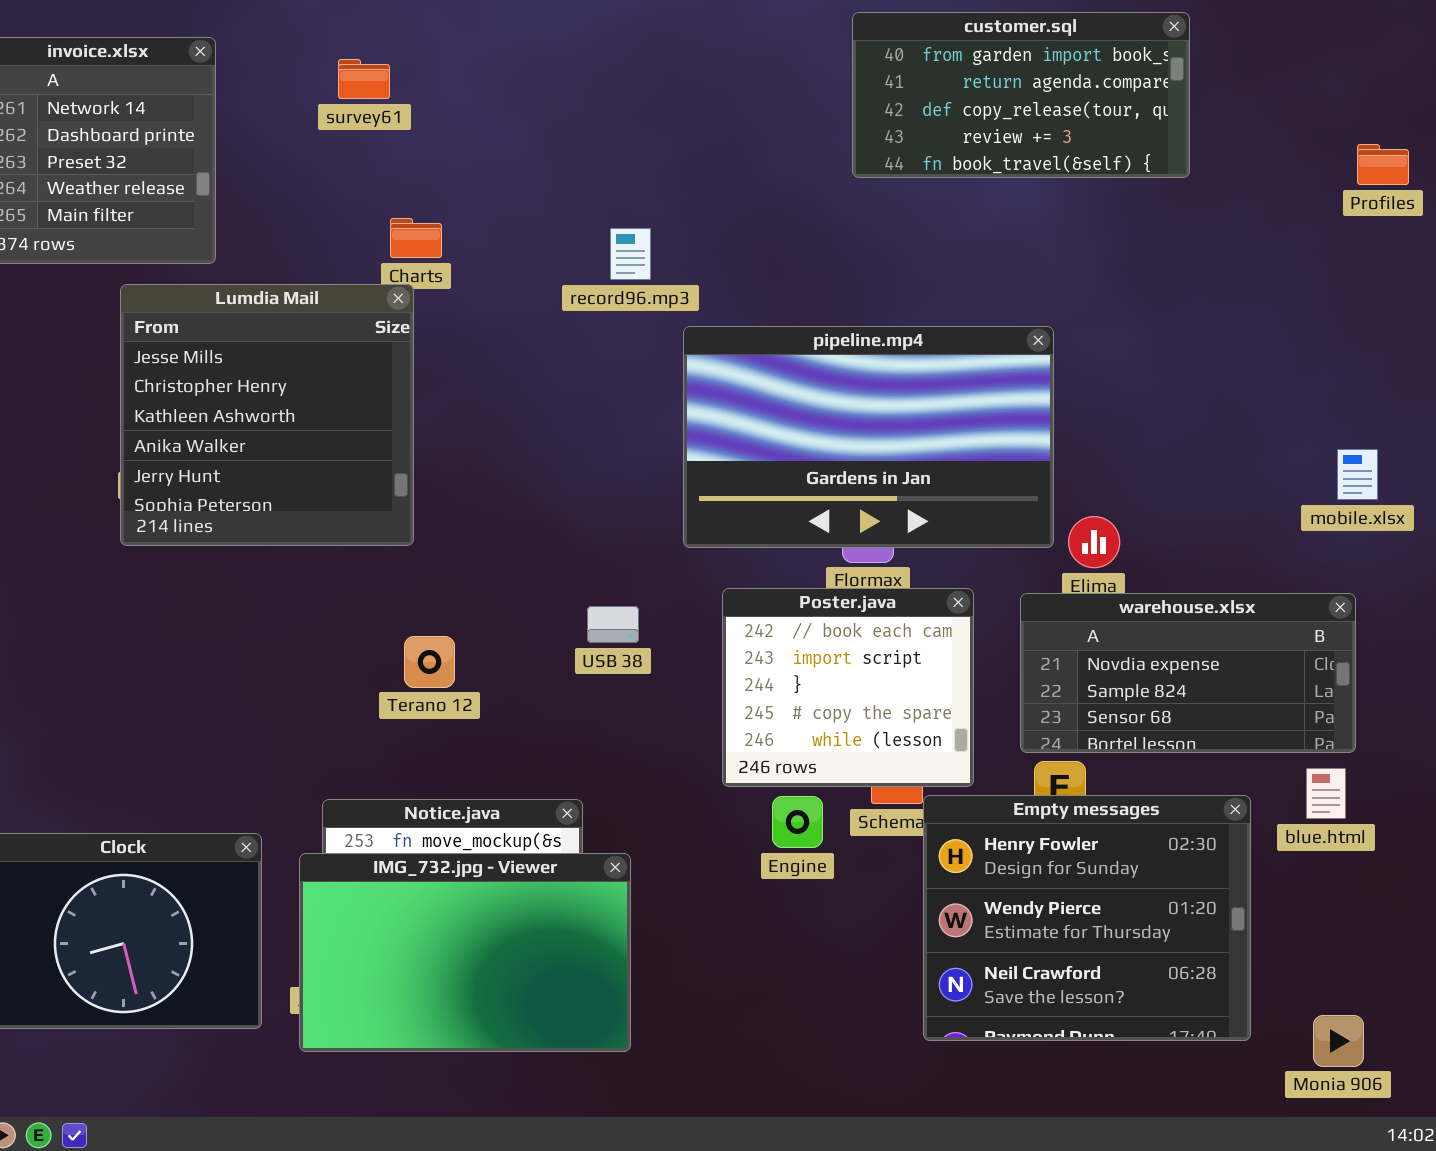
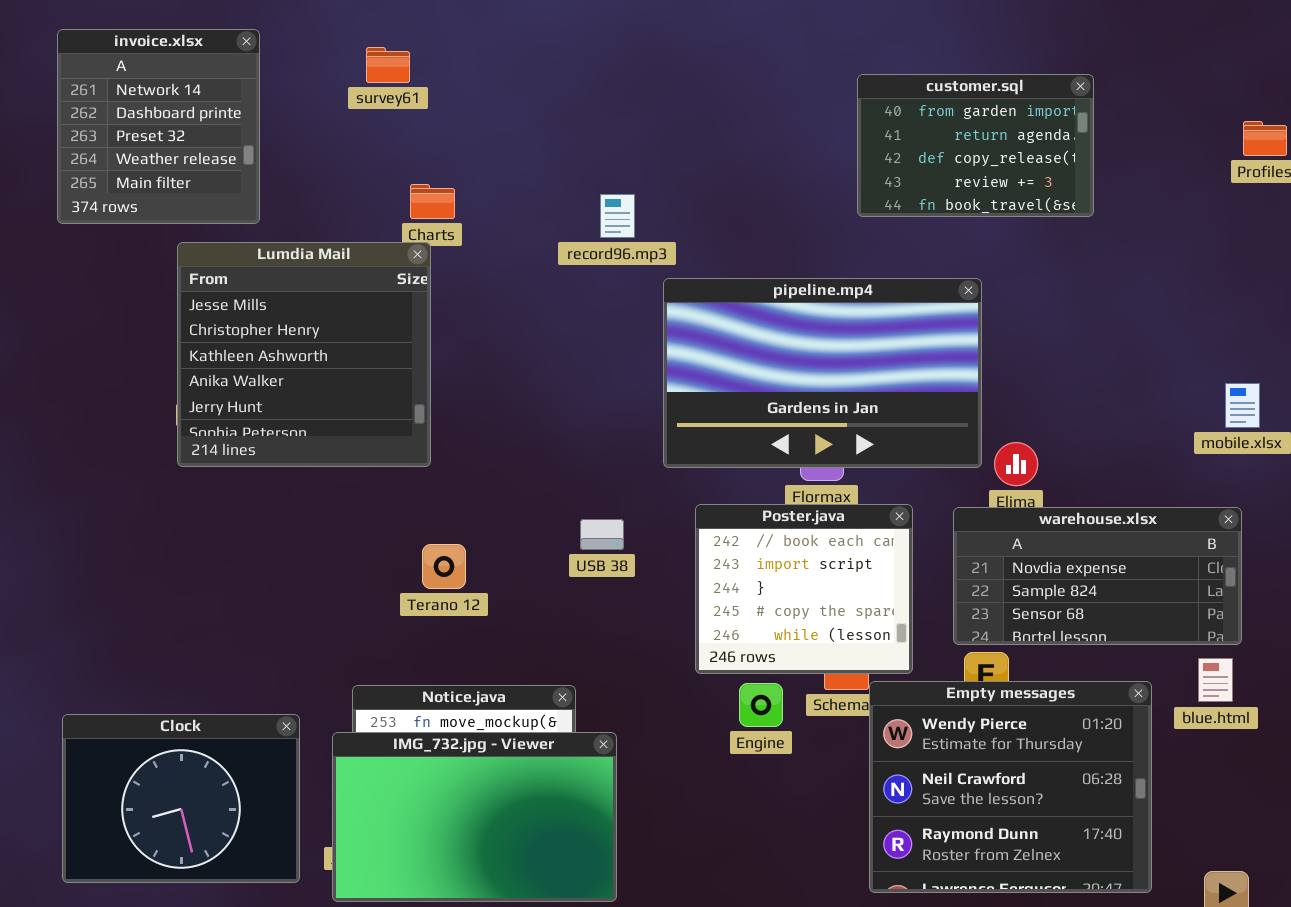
customer.sql: [852,12,1190,178] -> [857,74,1094,217], moved, resized
Empty messages: [923,795,1251,1041] -> [869,681,1152,893], scrolled down 1 row

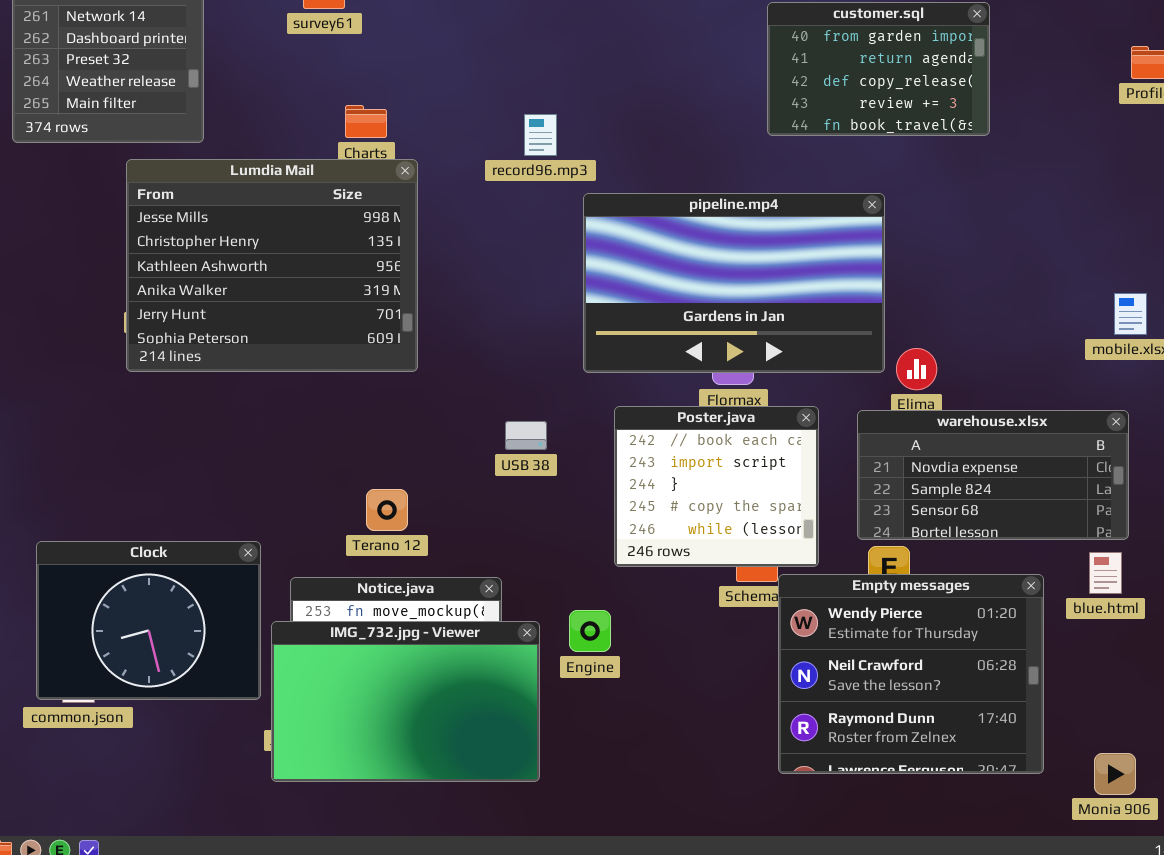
Lumdia Mail: [177,242,431,467] -> [126,159,418,372], resized
Terano 12: [422,544,466,589] -> [366,489,408,531], moved
Engine: [739,683,783,727] -> [569,610,611,652], moved
Clock: [62,714,300,883] -> [36,541,261,700], moved

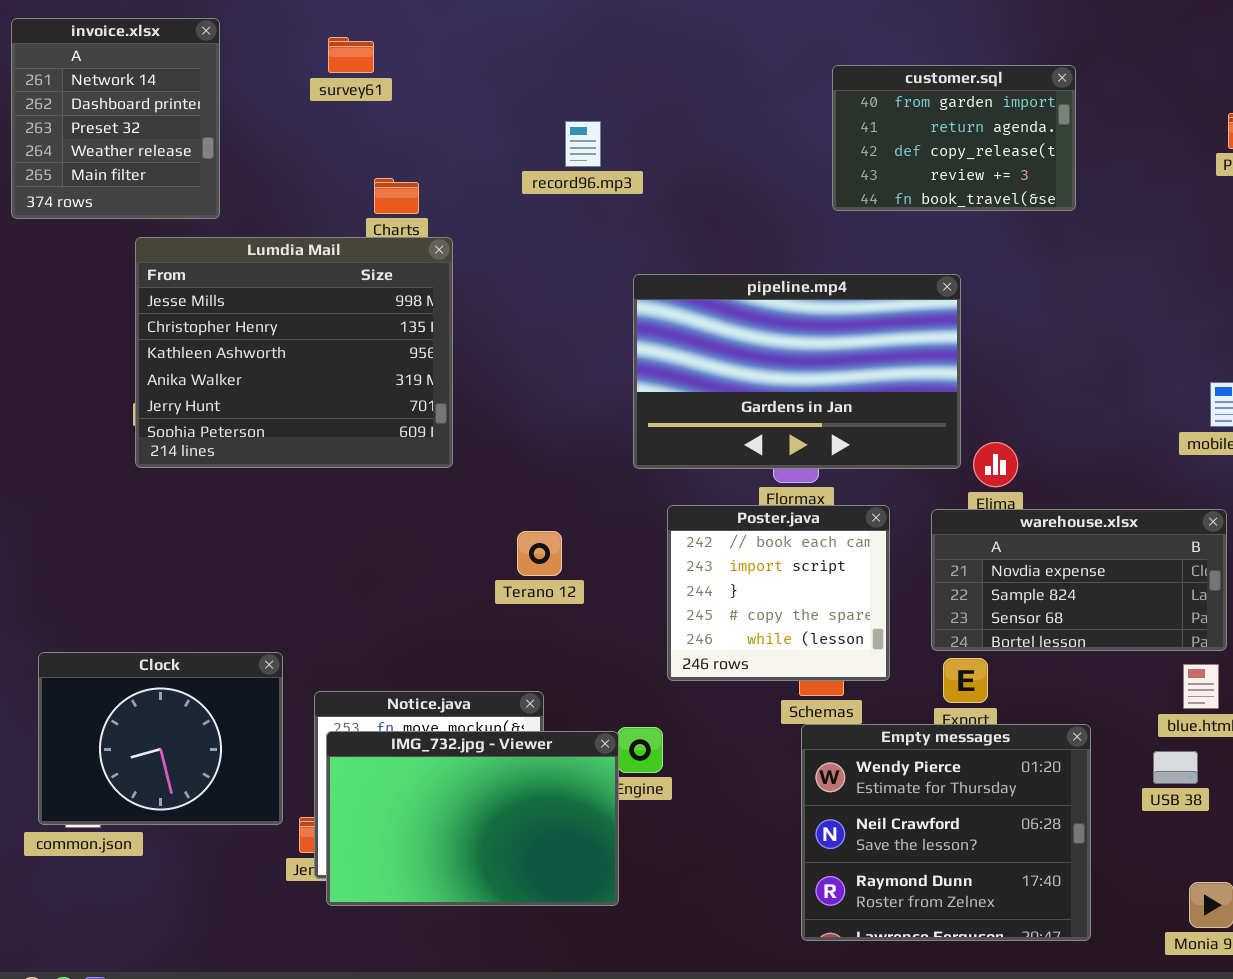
record96.mp3: [524,114,557,156] -> [565,121,601,167], moved
USB 38: [505,421,547,450] -> [1153,751,1198,784], moved
Terano 12: [366,489,408,531] -> [517,531,562,576], moved
Empty messages: [778,574,1044,774] -> [801,724,1091,941], moved
IMG_732.jpg - Viewer: [271,621,540,782] -> [326,731,619,906], moved

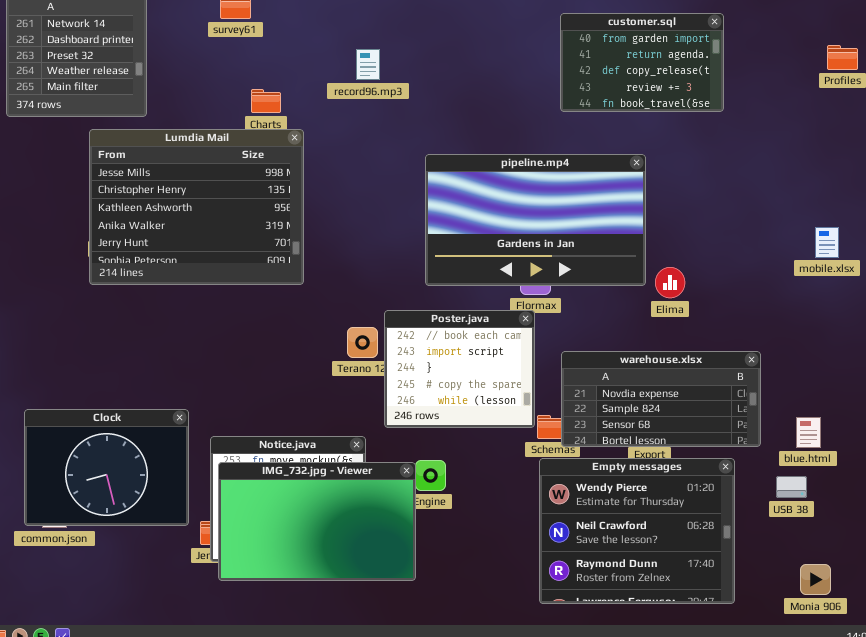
record96.mp3: [565,121,601,167] -> [356,49,380,80], moved
Poster.java: [667,505,890,681] -> [384,310,535,428], moved
warehouse.xlsx: [931,509,1227,651] -> [561,351,761,447], moved

